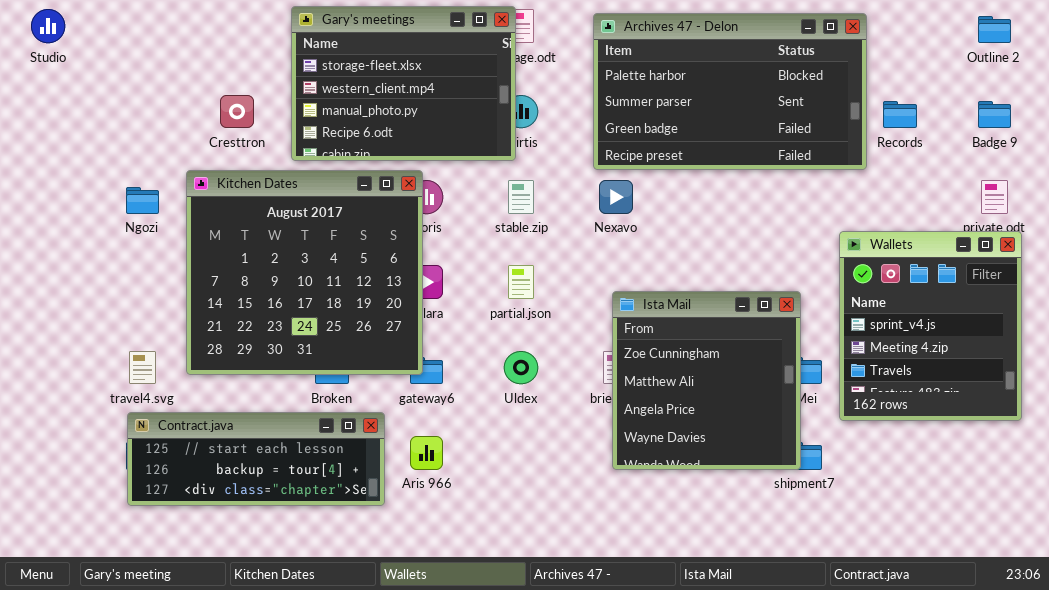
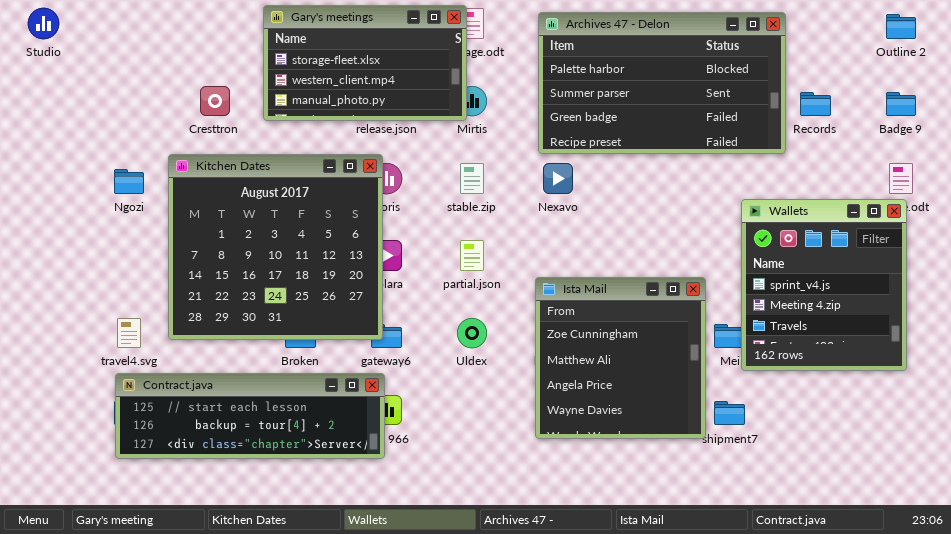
Gary's meetings: [291,6,516,161] -> [263,5,467,121], resized
Wallets: [839,231,1022,421] -> [741,199,907,371], moved
Ista Mail: [612,291,801,470] -> [535,277,706,439], moved
Contract.java: [127,412,385,506] -> [115,373,385,459], resized

